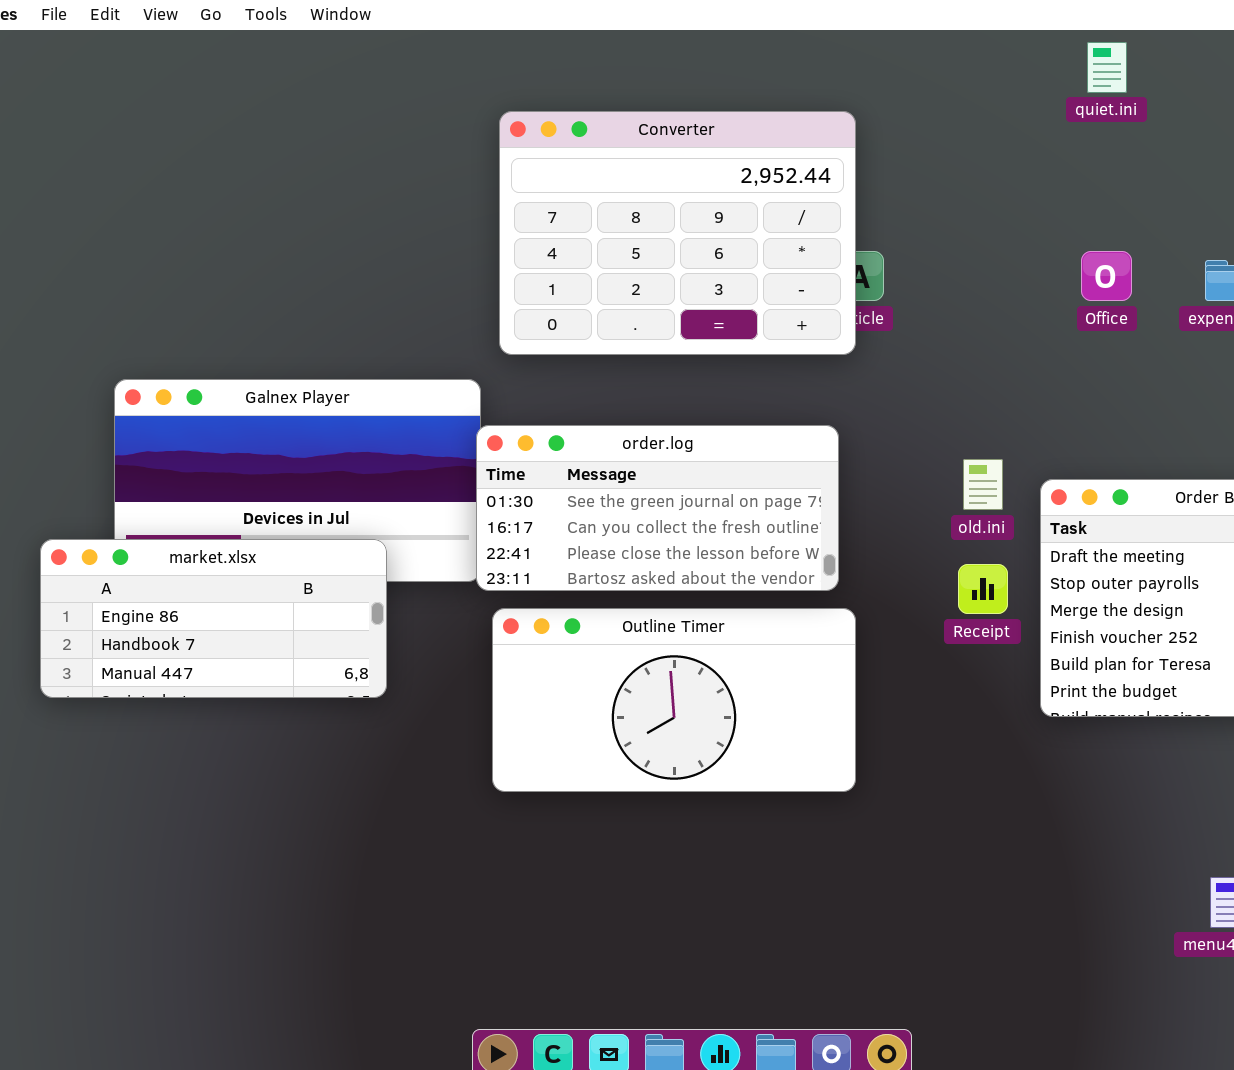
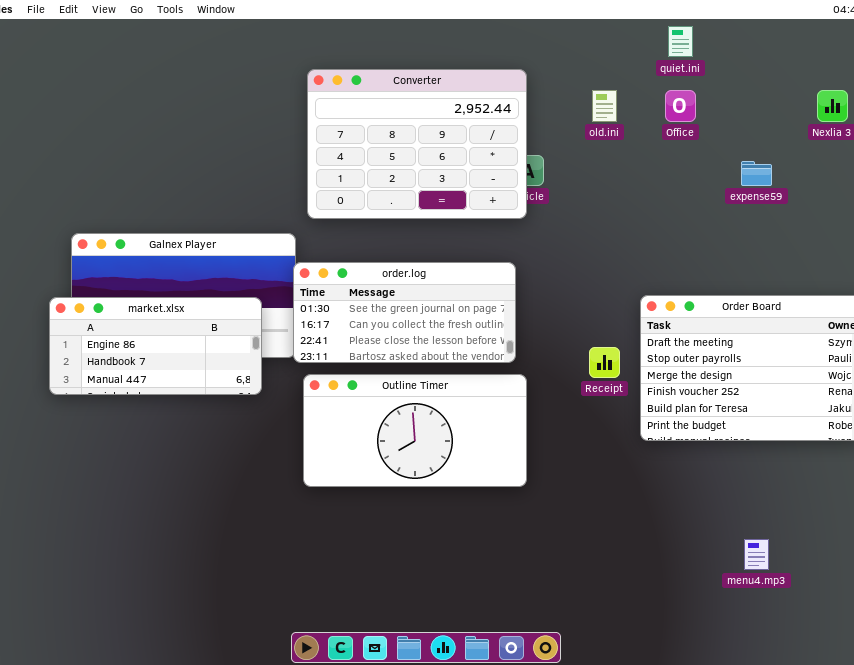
Office: [1081,251,1132,301] -> [665,90,696,122], moved
old.ini: [963,459,1003,510] -> [592,90,617,122], moved
market.xlsx: [40,539,387,698] -> [49,297,262,395], moved

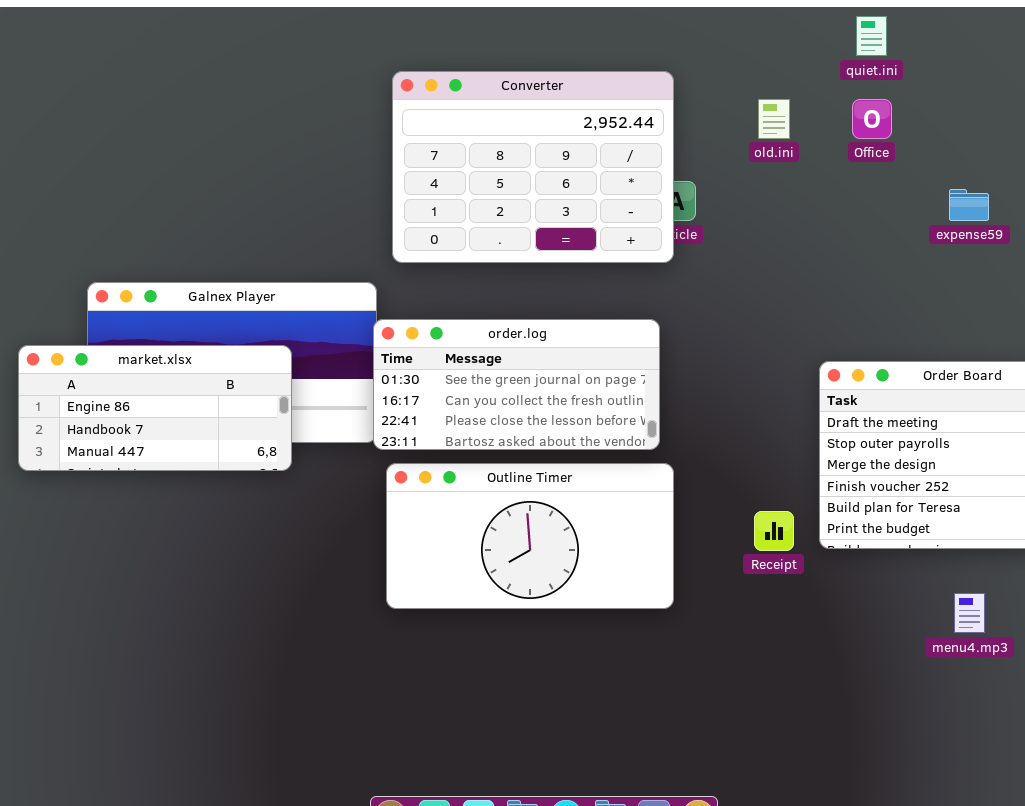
market.xlsx: [49,297,262,395] -> [18,345,292,471], moved
Receipt: [589,347,620,378] -> [754,511,794,551], moved
menu4.mp3: [744,539,769,570] -> [954,593,985,633], moved

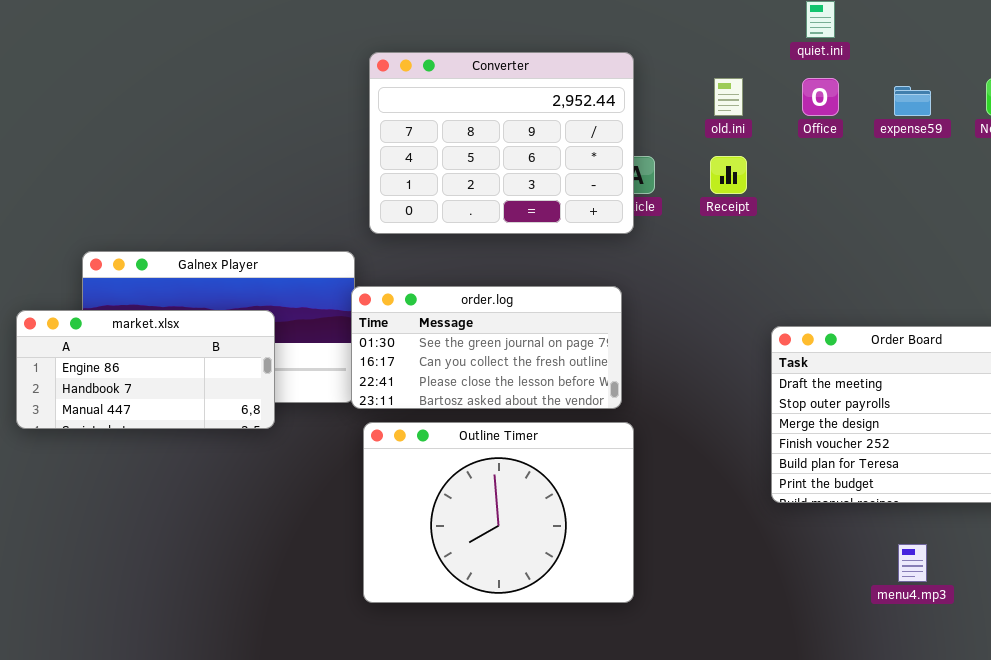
expense59: [949,189,989,221] -> [894,86,931,116], moved
Outline Timer: [386,463,674,609] -> [363,422,634,603], resized
Receipt: [754,511,794,551] -> [710,156,747,194], moved

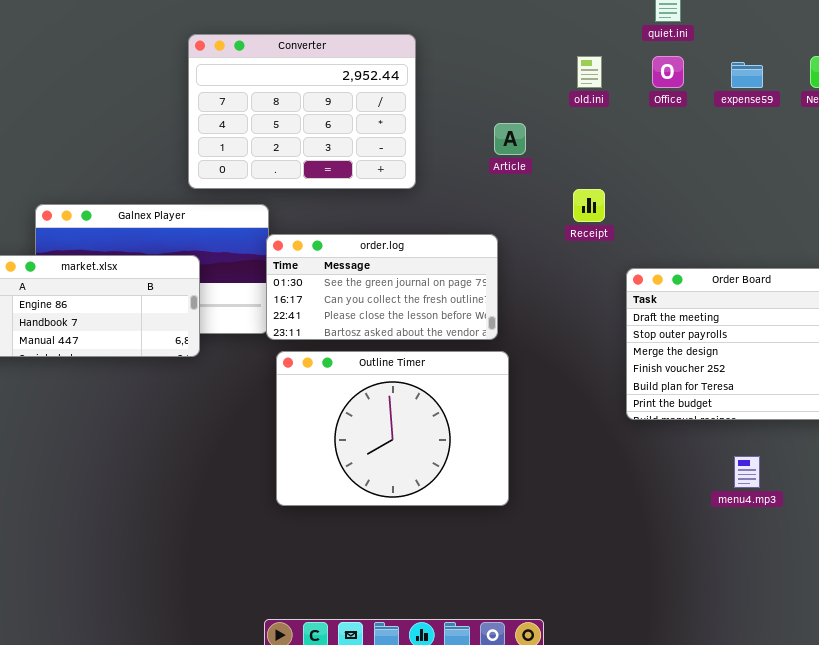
Converter: [369,52,634,234] -> [188,34,416,189], moved
Receipt: [710,156,747,194] -> [573,189,605,222], moved

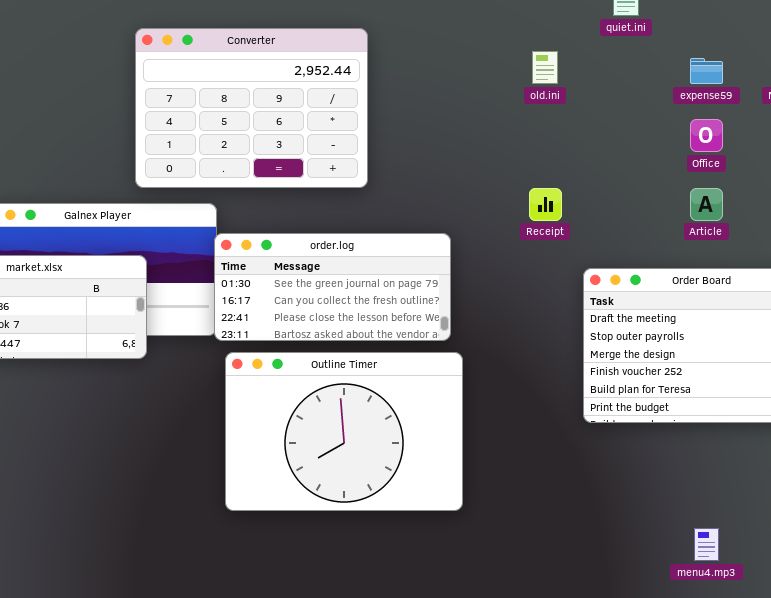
Office: [652,56,684,88] -> [690,119,723,152], moved
Article: [494,123,526,155] -> [690,188,723,221], moved
menu4.mp3: [734,456,760,488] -> [694,528,719,561], moved

